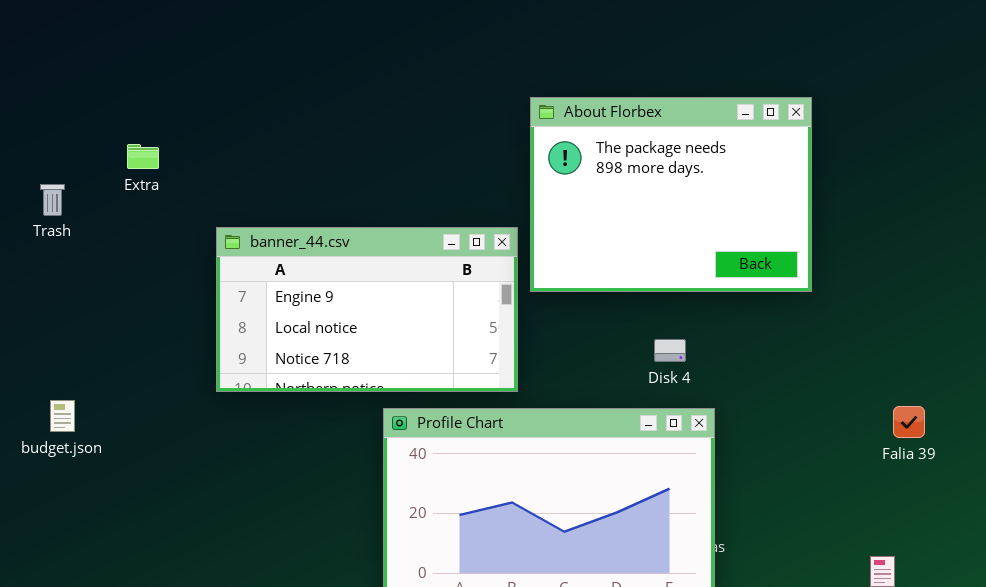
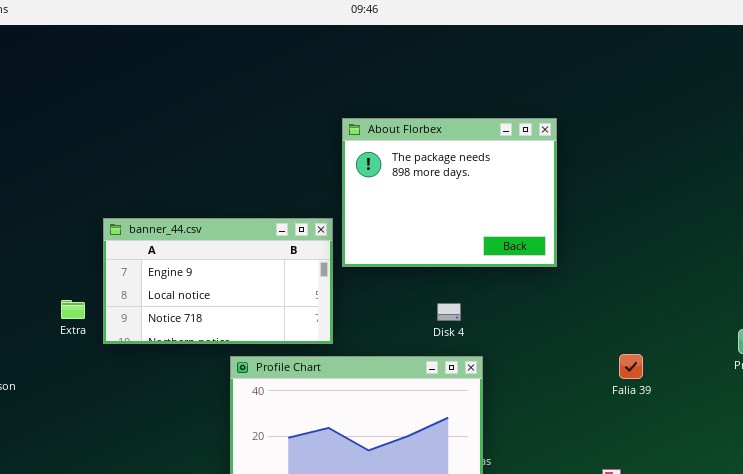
Extra: [127,144,159,169] -> [61,300,85,319], moved

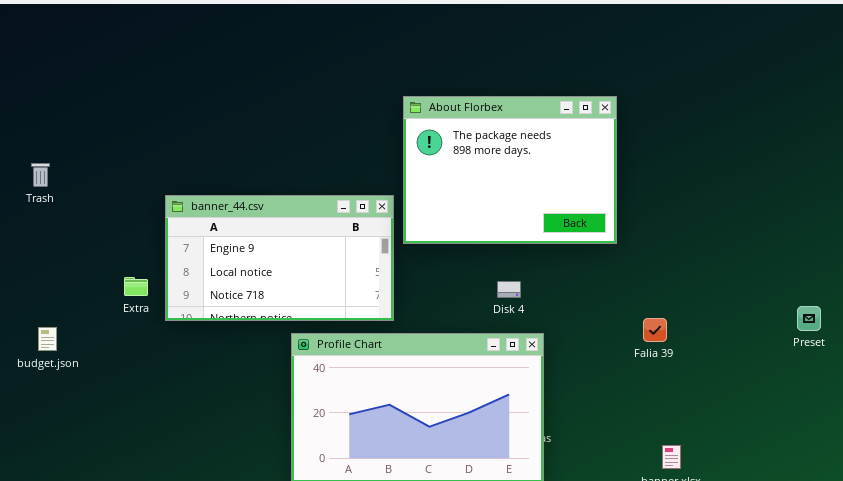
Falia 39: [619,354,643,379] -> [643,318,667,342], moved

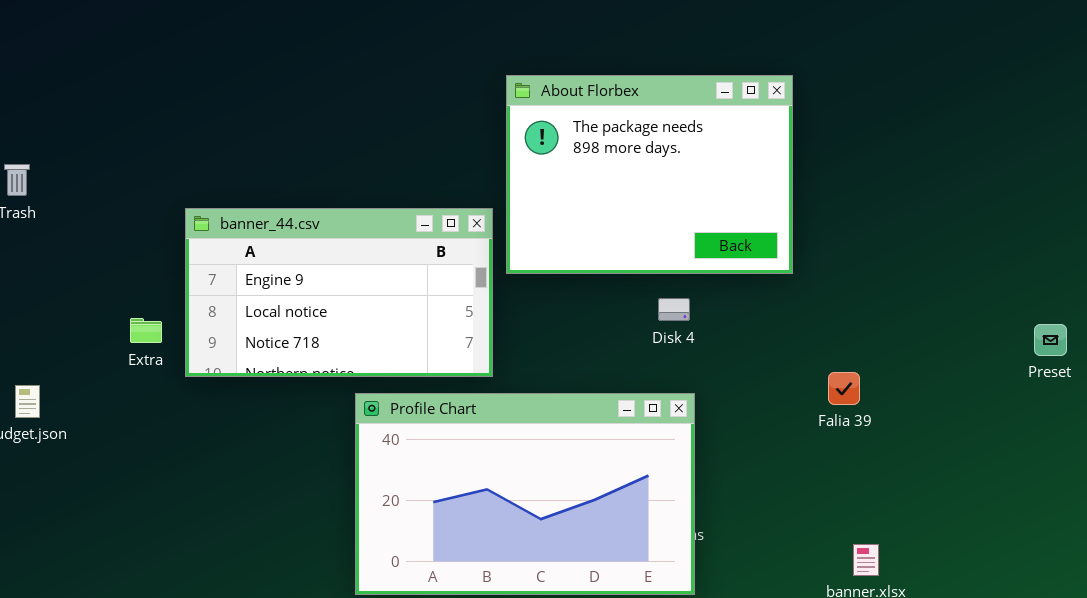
Disk 4: [497,281,521,298] -> [658,298,690,321], moved
Preset: [797,306,821,331] -> [1034,324,1067,356], moved

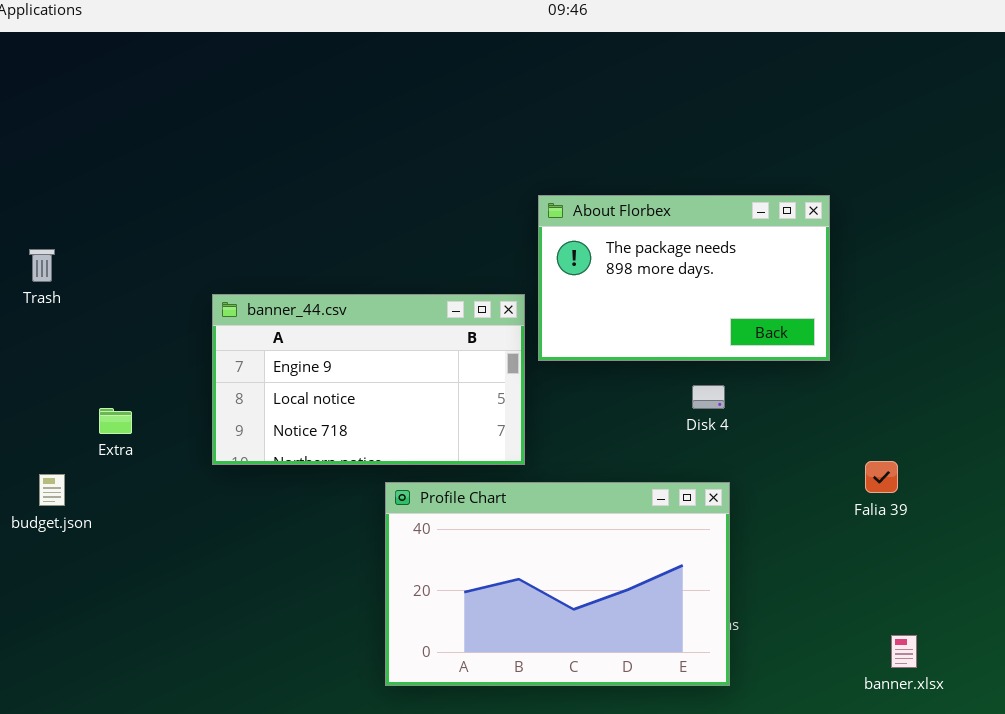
About Florbex: [506,75,793,274] -> [538,195,830,361], resized
Extra: [130,318,162,343] -> [99,408,132,434], moved

